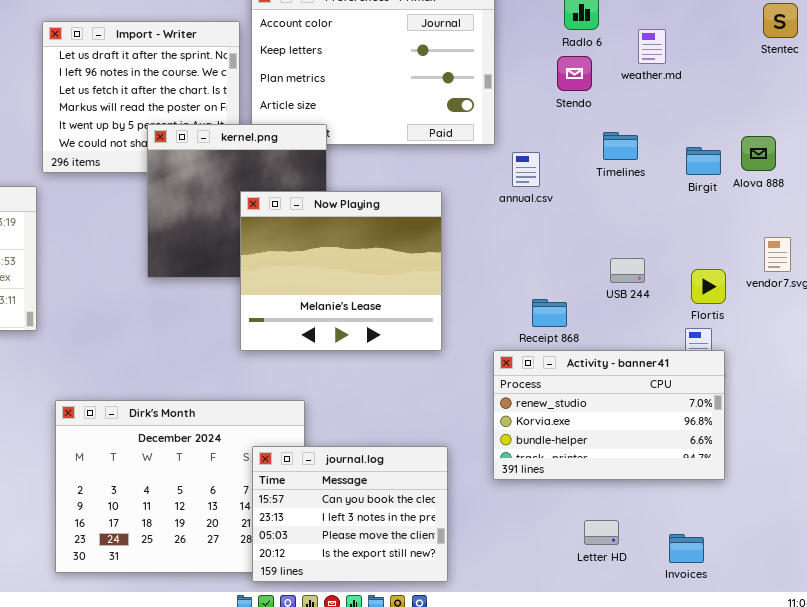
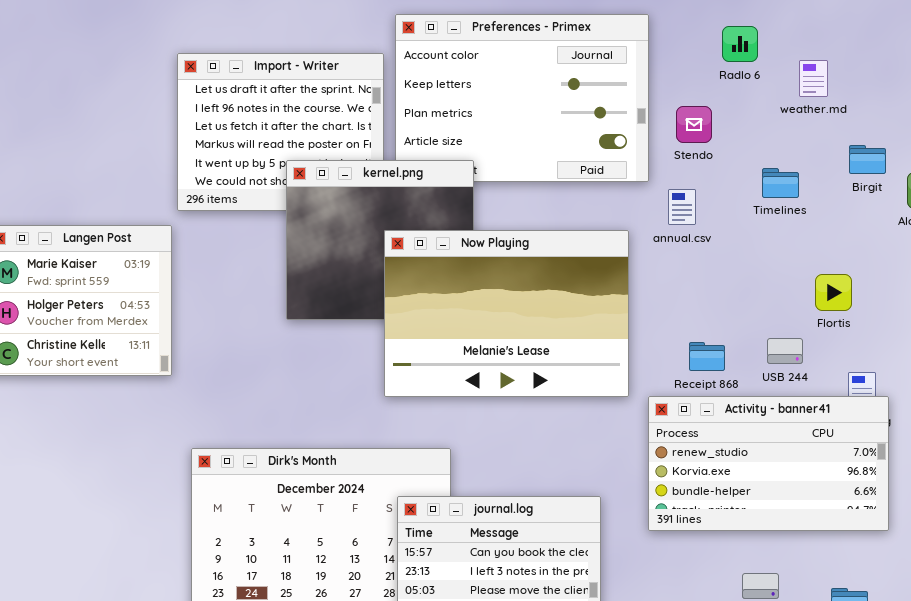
Stendo: [557,56,592,91] -> [676,106,712,143], moved
Birgit: [686,147,721,175] -> [849,145,886,174], moved
Now Playing: [240,191,442,351] -> [384,230,629,397], resized
USB 244: [610,258,645,283] -> [767,338,803,364], moved
Flortis: [691,269,726,304] -> [815,274,852,311], moved

